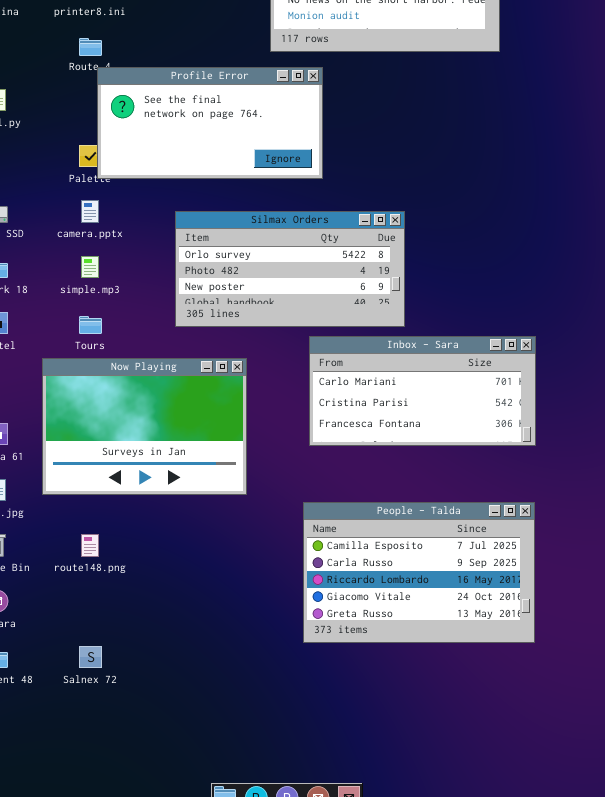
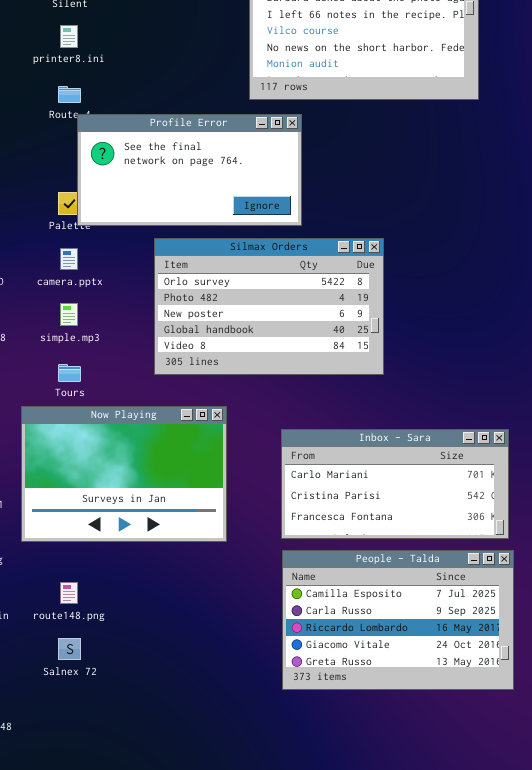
Silmax Orders: [175,211,405,327] -> [154,238,384,375], resized
Inbox - Sara: [309,336,536,446] -> [281,429,509,539], moved
Salnex 72: [79,646,102,668] -> [58,638,81,660], moved

